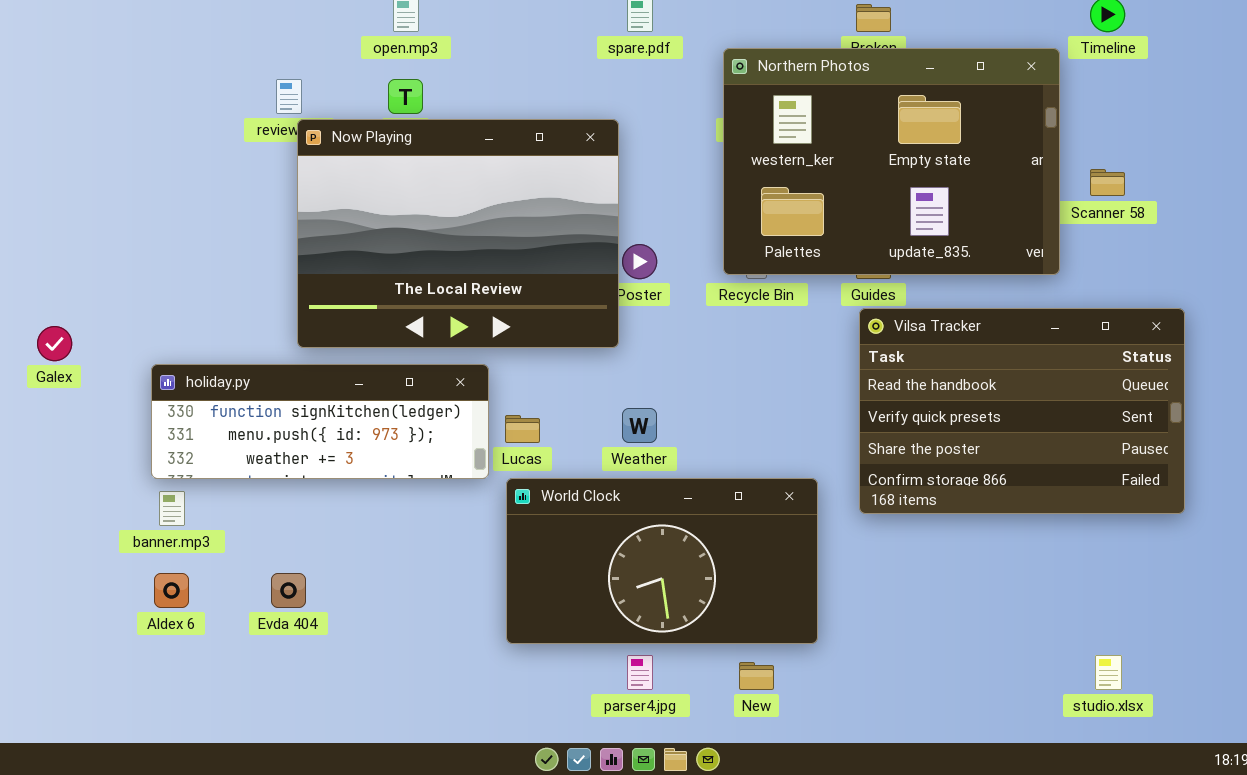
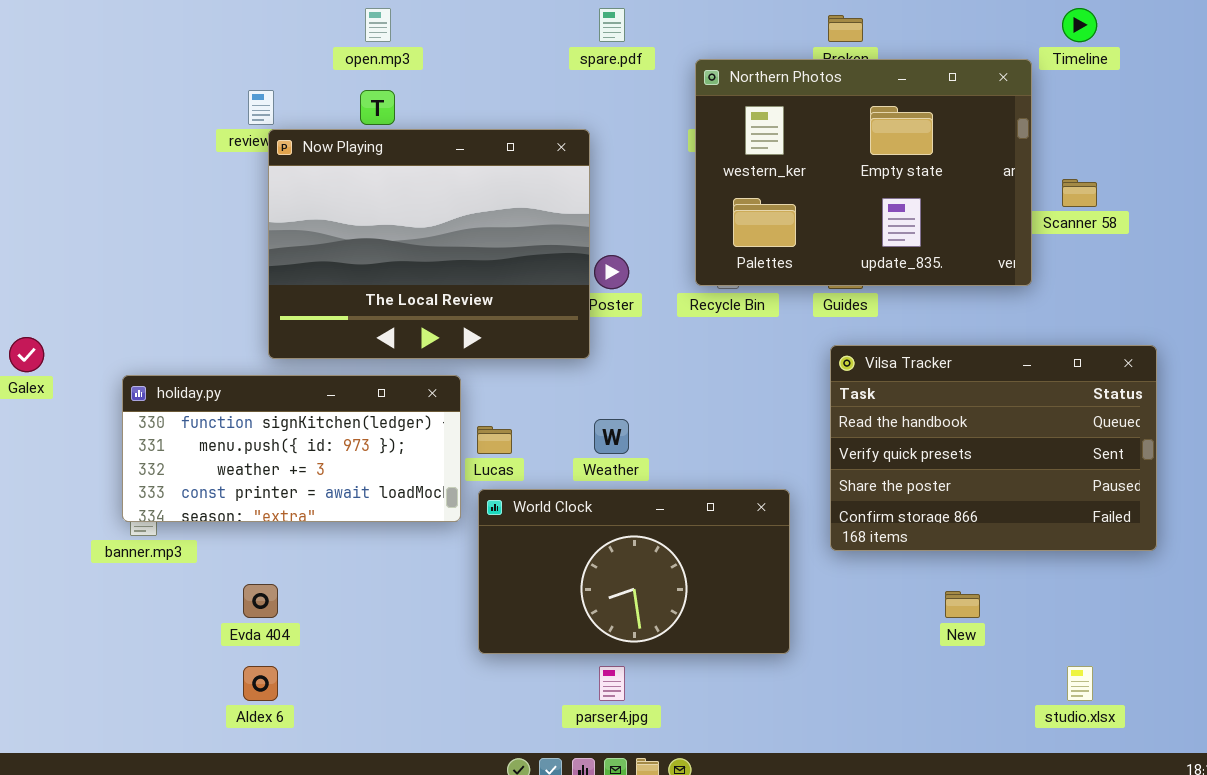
Vilsa Tracker: [859,308,1185,514] -> [830,345,1157,551], moved
holiday.py: [151,364,489,479] -> [122,375,461,522], resized
Aldex 6: [154,573,189,608] -> [243,666,278,701], moved
New: [739,662,774,690] -> [945,591,980,618], moved

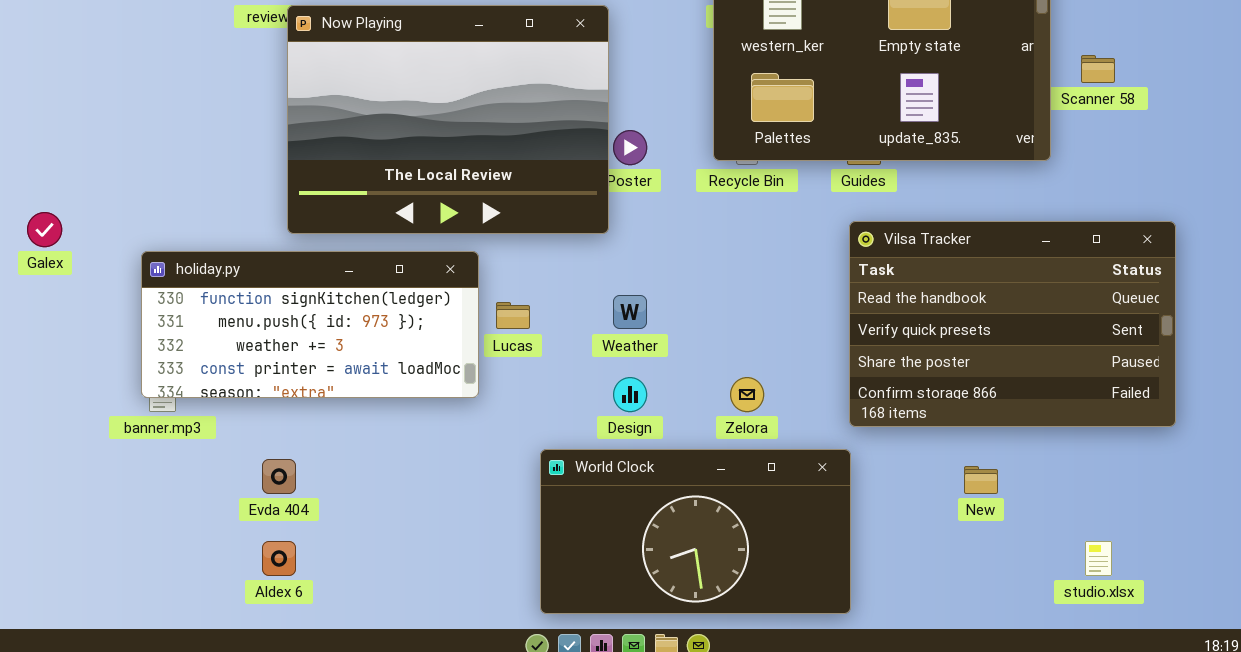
World Clock: [478,489,790,654] -> [540,449,851,614], moved

